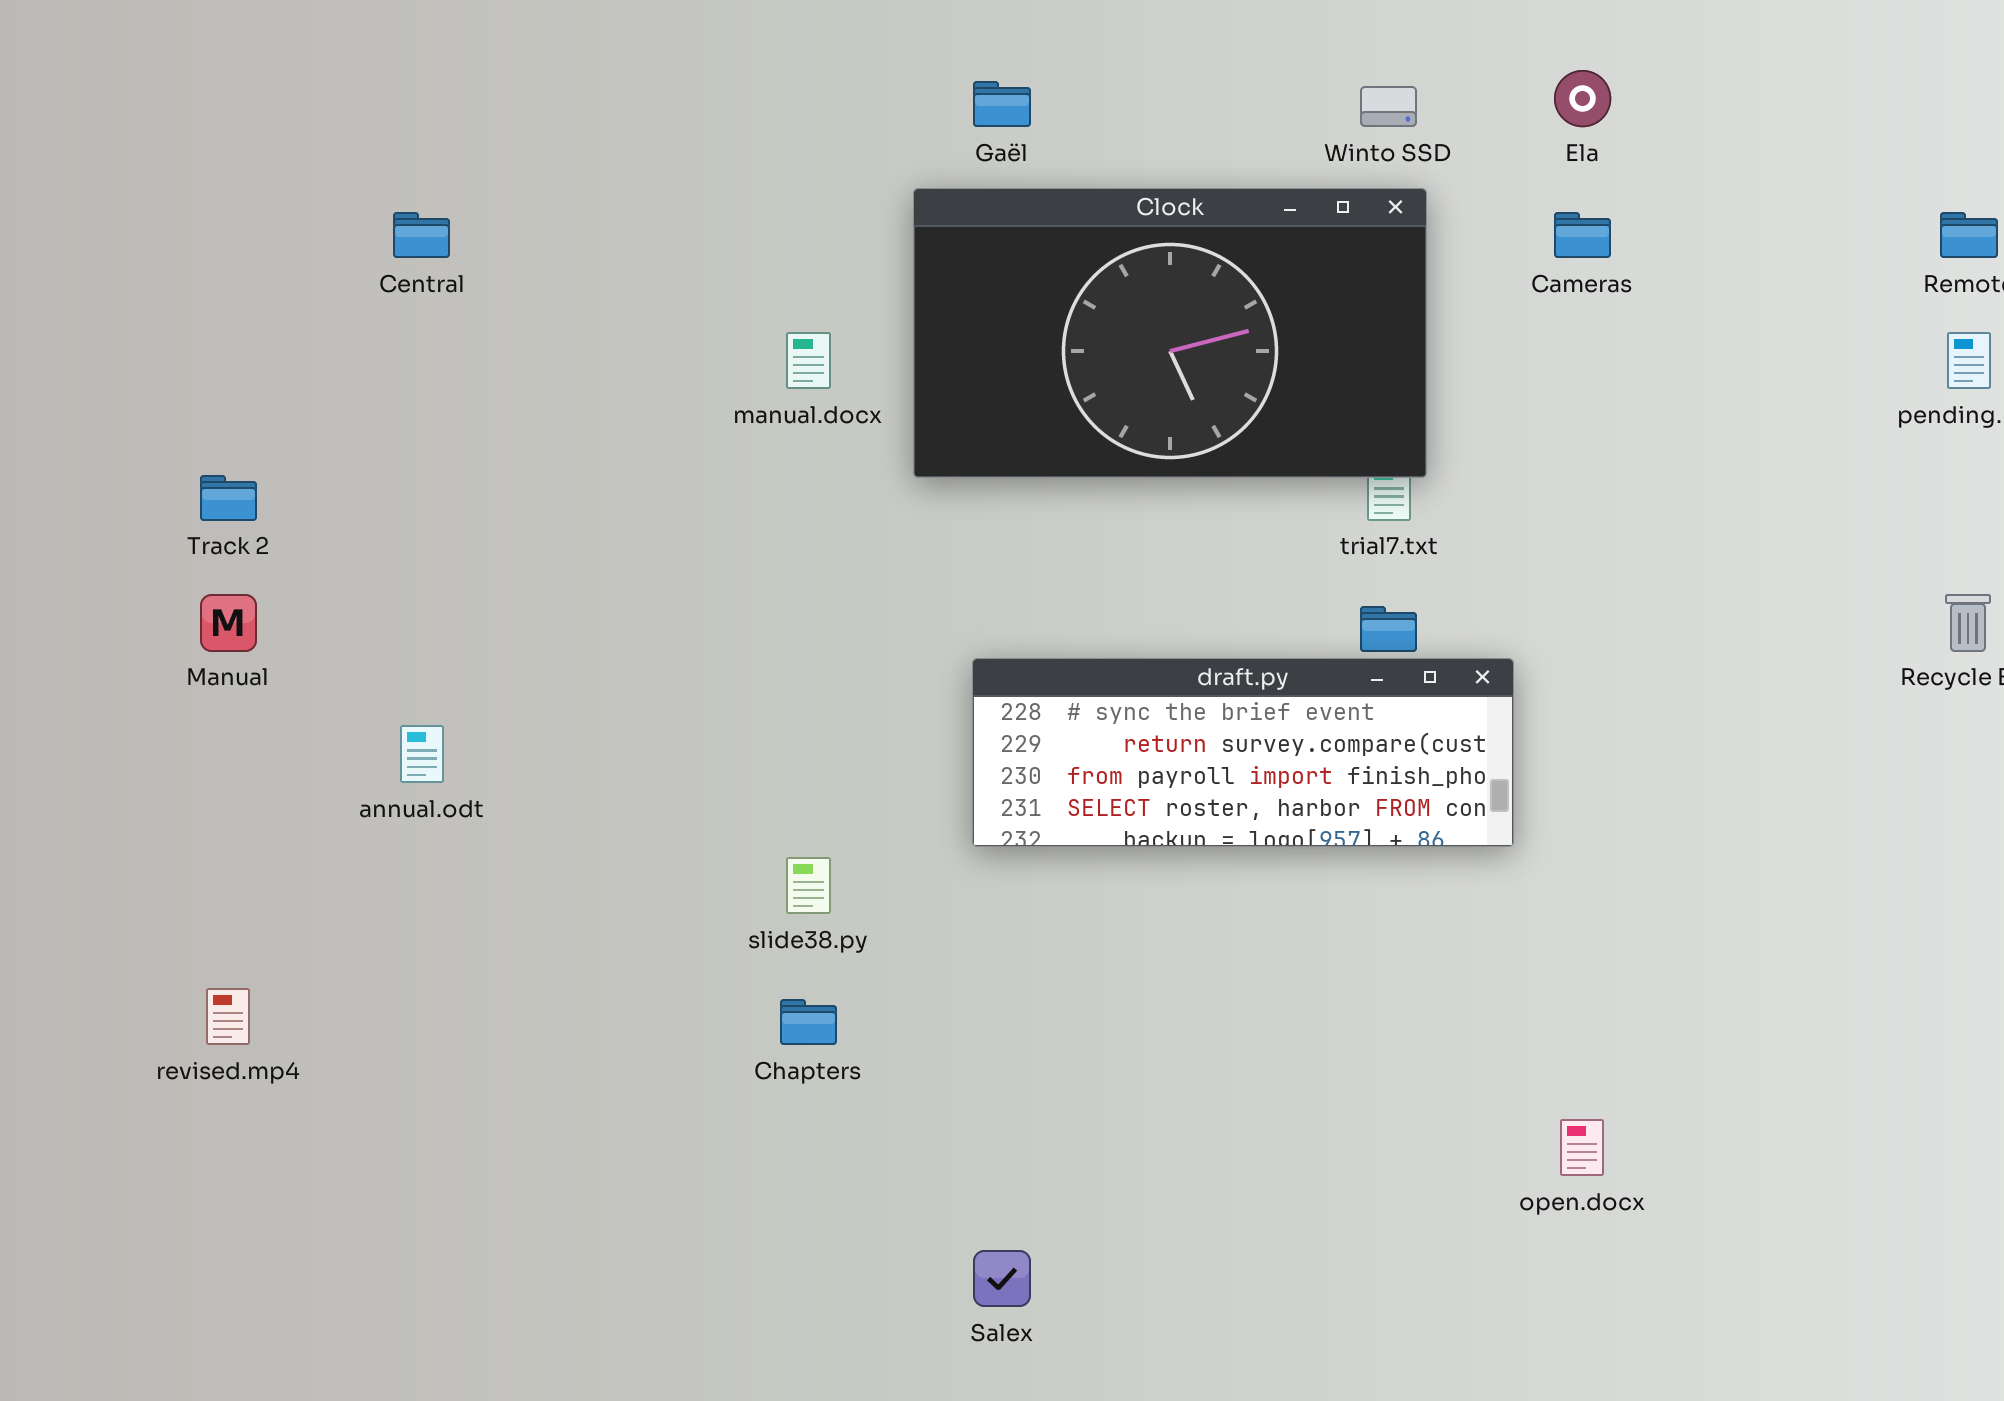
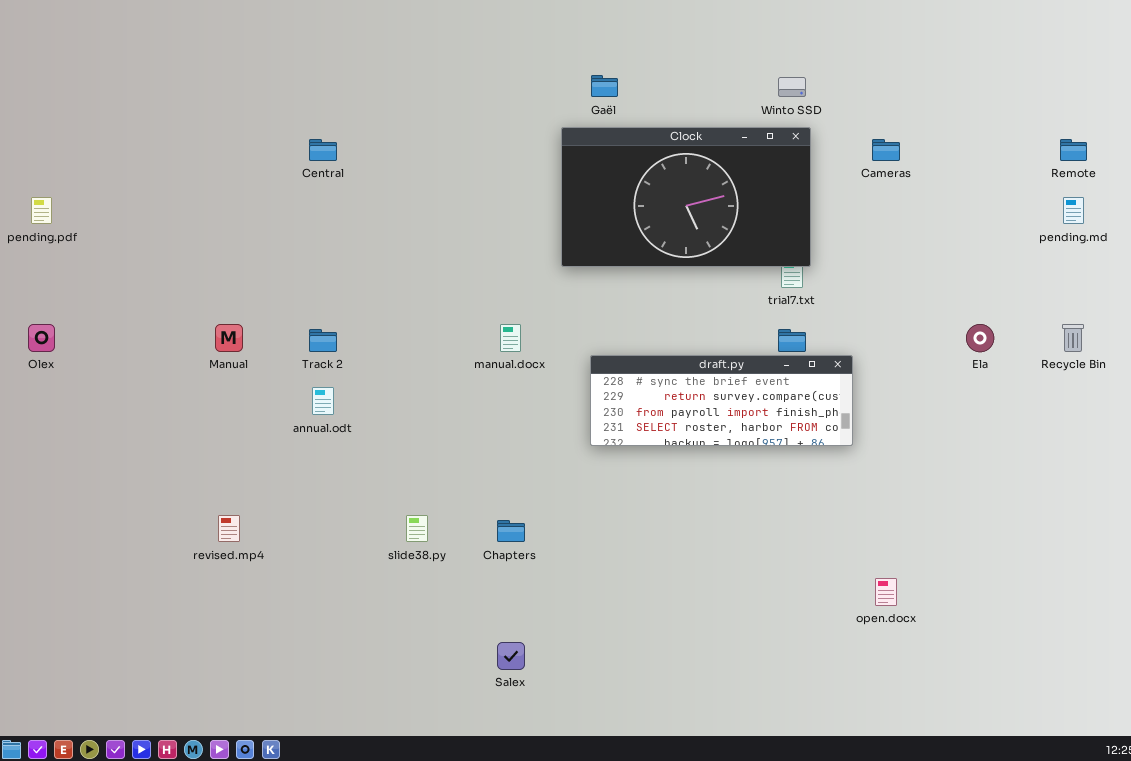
Ela: [1554,70,1611,127] -> [966,324,994,352], moved
manual.docx: [786,332,831,389] -> [500,324,521,352], moved
Track 2: [200,475,257,521] -> [309,329,337,352], moved
slide38.py: [786,857,831,914] -> [406,515,428,542], moved
Salex: [973,1250,1031,1307] -> [497,642,525,670], moved

